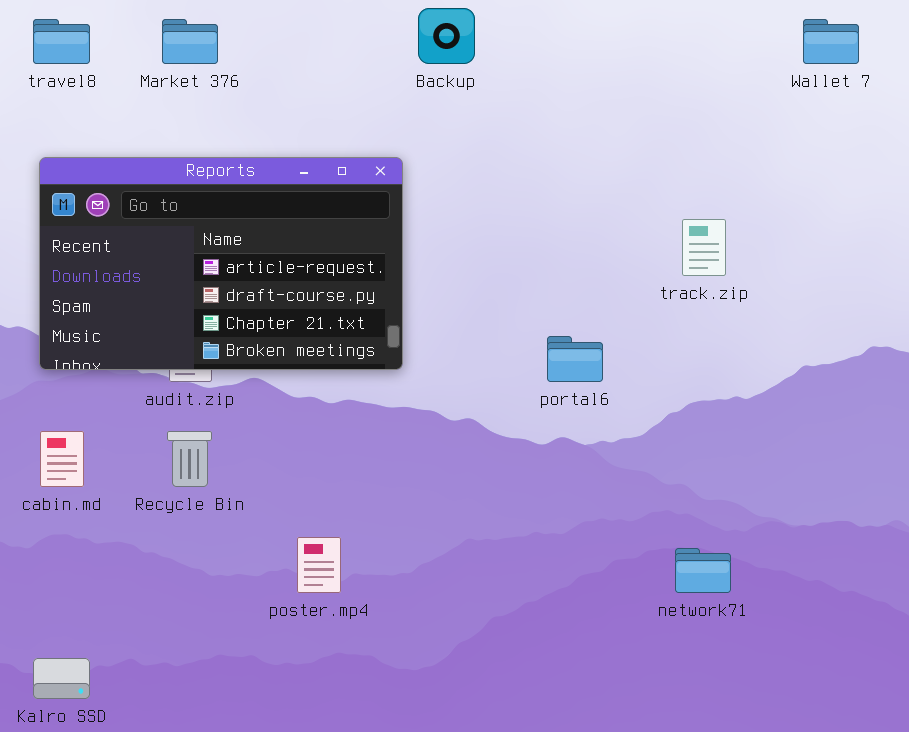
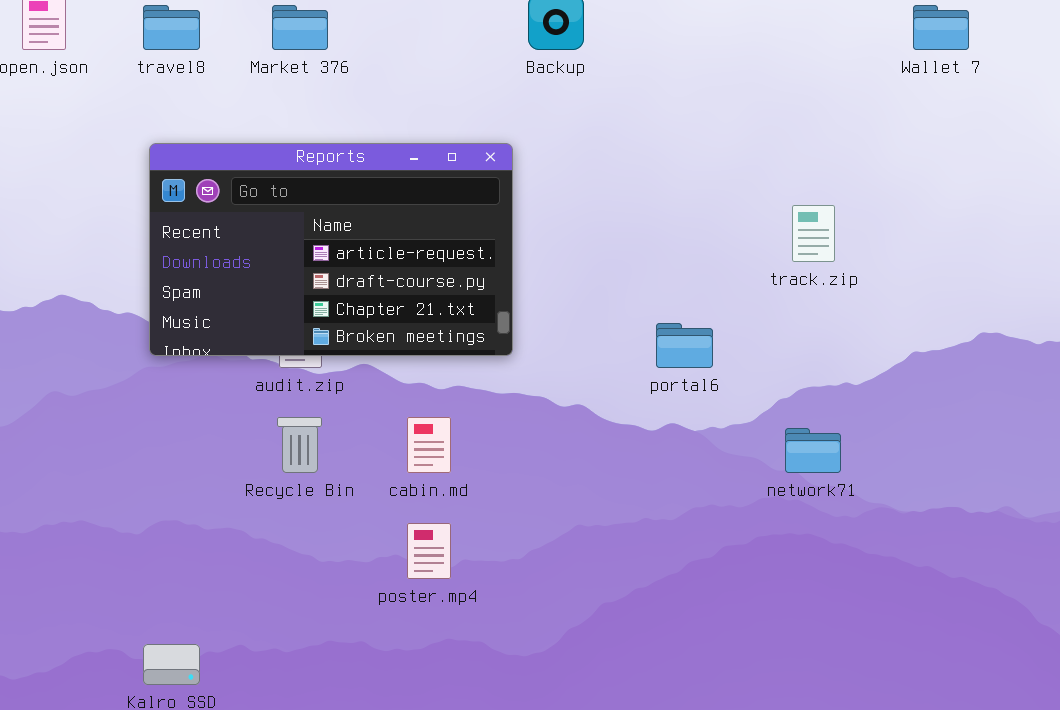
cabin.md: [40,431,84,487] -> [407,417,451,473], moved
network71: [675,548,731,593] -> [785,428,841,473], moved

